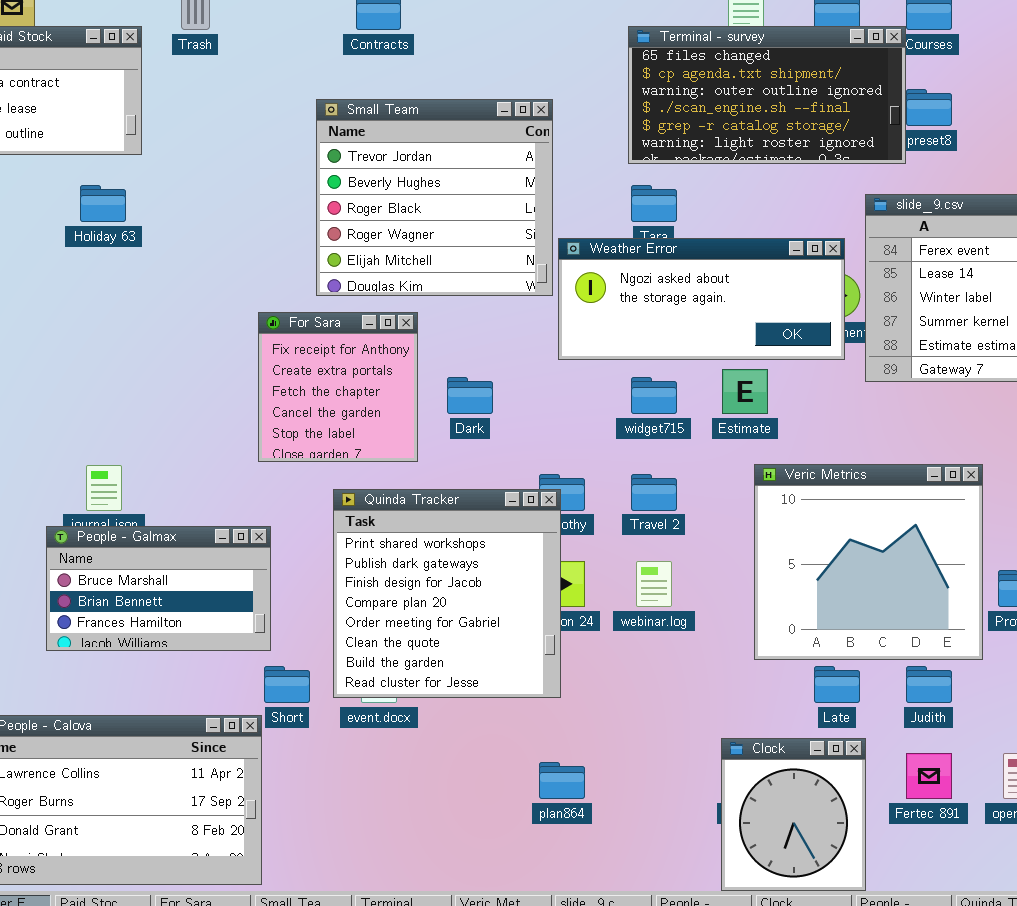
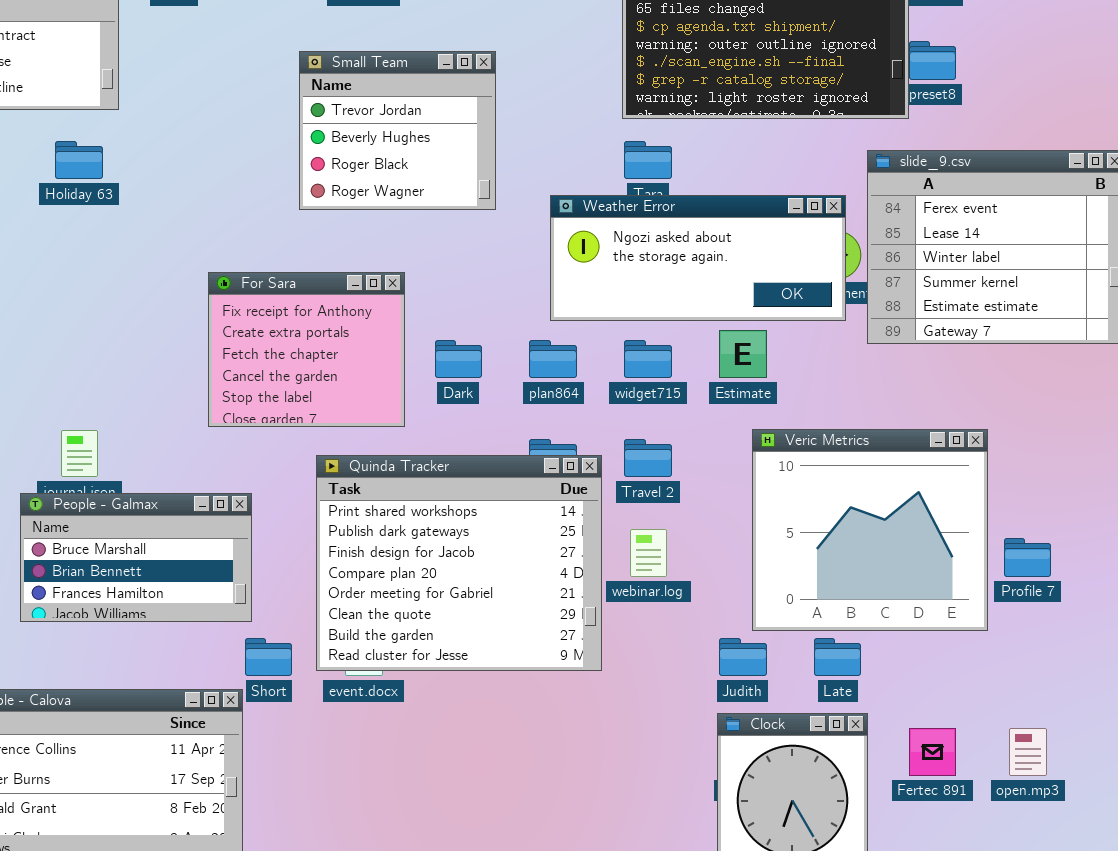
Small Team: [316,99,553,296] -> [299,51,496,210], resized
For Sara: [258,312,418,462] -> [208,272,405,427], resized
Quinda Tracker: [333,489,561,698] -> [316,455,602,671], resized
Judith: [906,666,952,703] -> [719,638,767,676], moved
plan864: [539,762,585,799] -> [529,340,577,378], moved

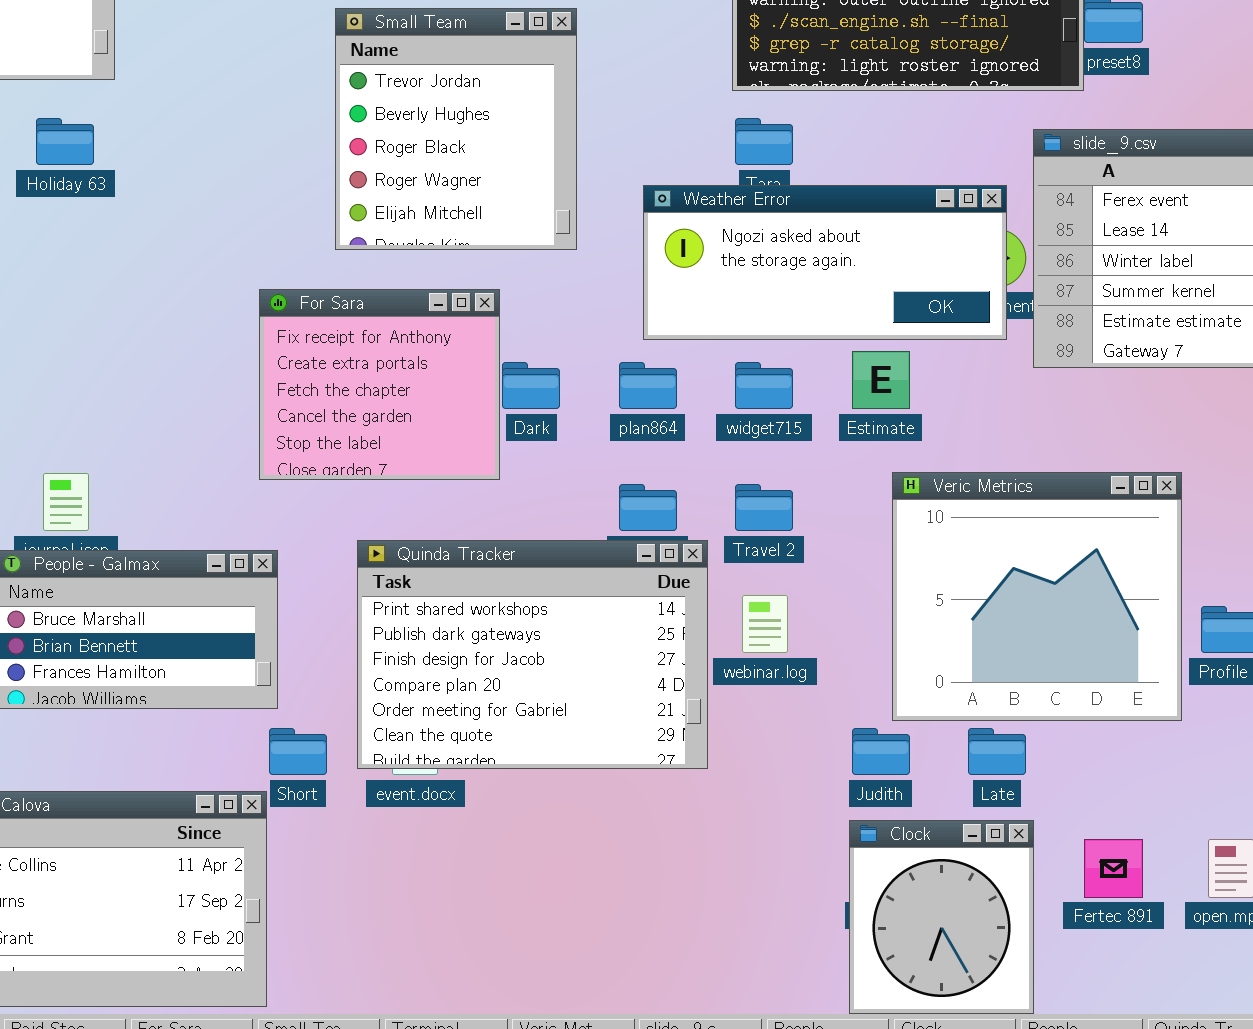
Small Team: [299,51,496,210] -> [335,8,577,250], resized
For Sara: [208,272,405,427] -> [259,289,500,480], moved
Quinda Tracker: [316,455,602,671] -> [357,540,708,769], resized

